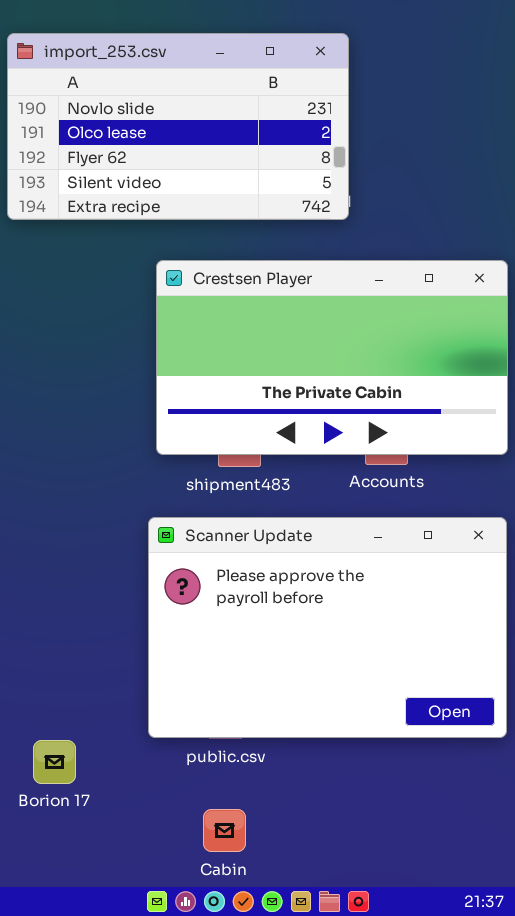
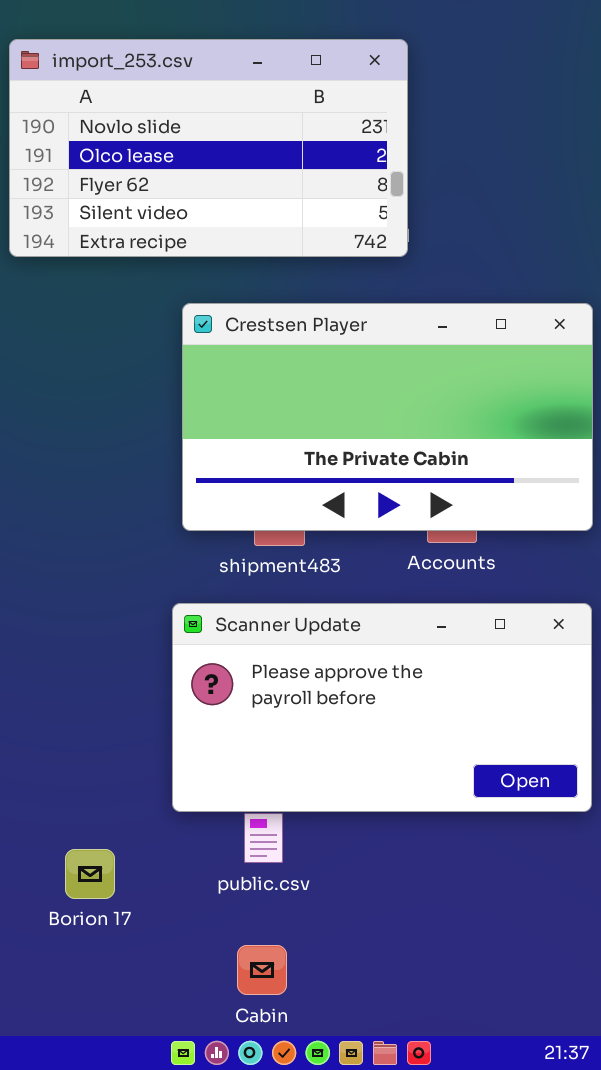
Scanner Update: [148,517,507,738] -> [172,603,592,812], resized
Borion 17: [33,740,76,784] -> [65,849,115,899], moved

